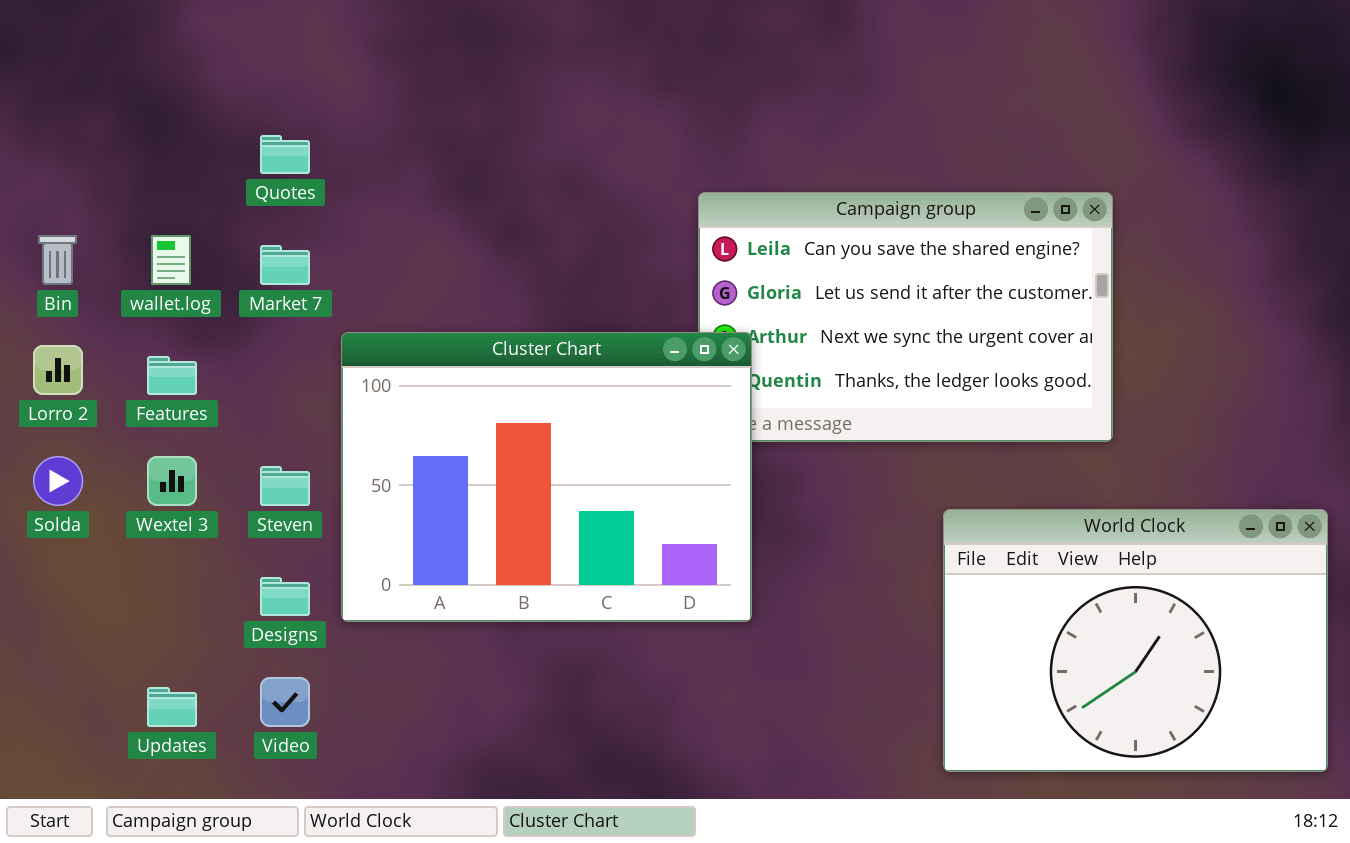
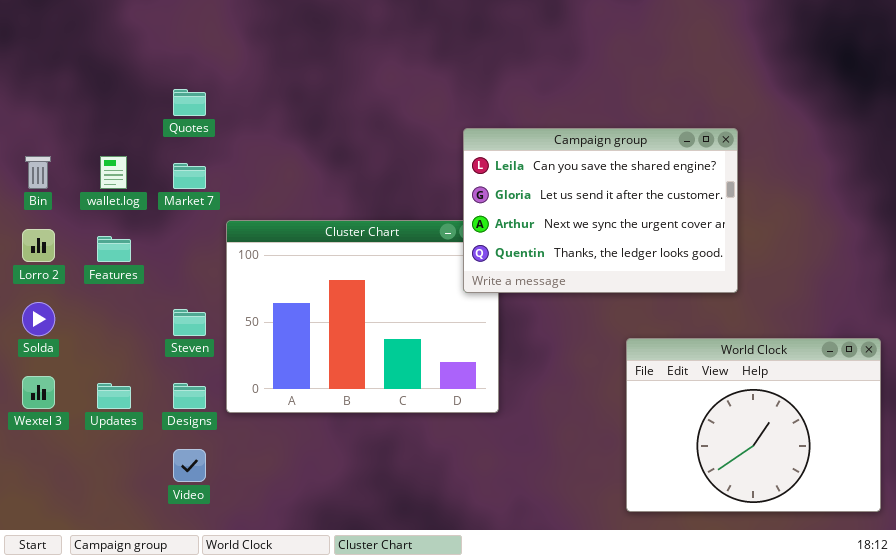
Campaign group: [698,192,1113,442] -> [463,128,738,293], raised
Wextel 3: [147,456,197,506] -> [22,376,55,409], moved
Updates: [147,687,197,727] -> [97,383,131,409], moved

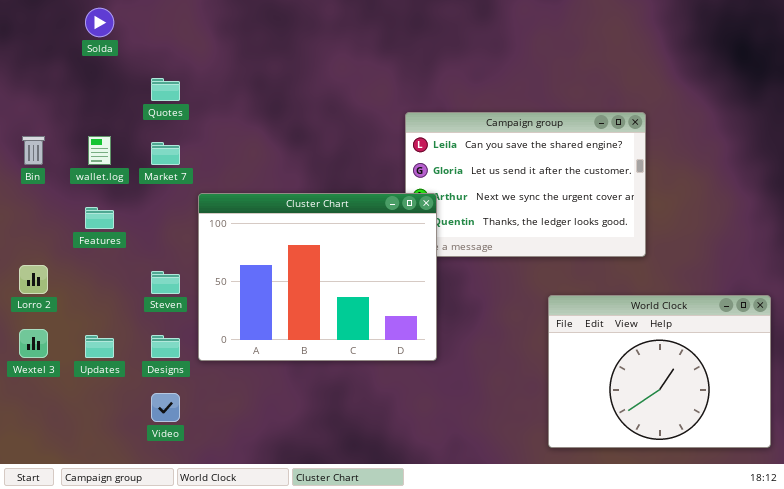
Cluster Chart: [226,220,499,413] -> [198,193,437,361], raised
Lorro 2: [22,229,55,262] -> [19,265,48,294], moved
Solda: [22,302,55,336] -> [85,8,114,37], moved

